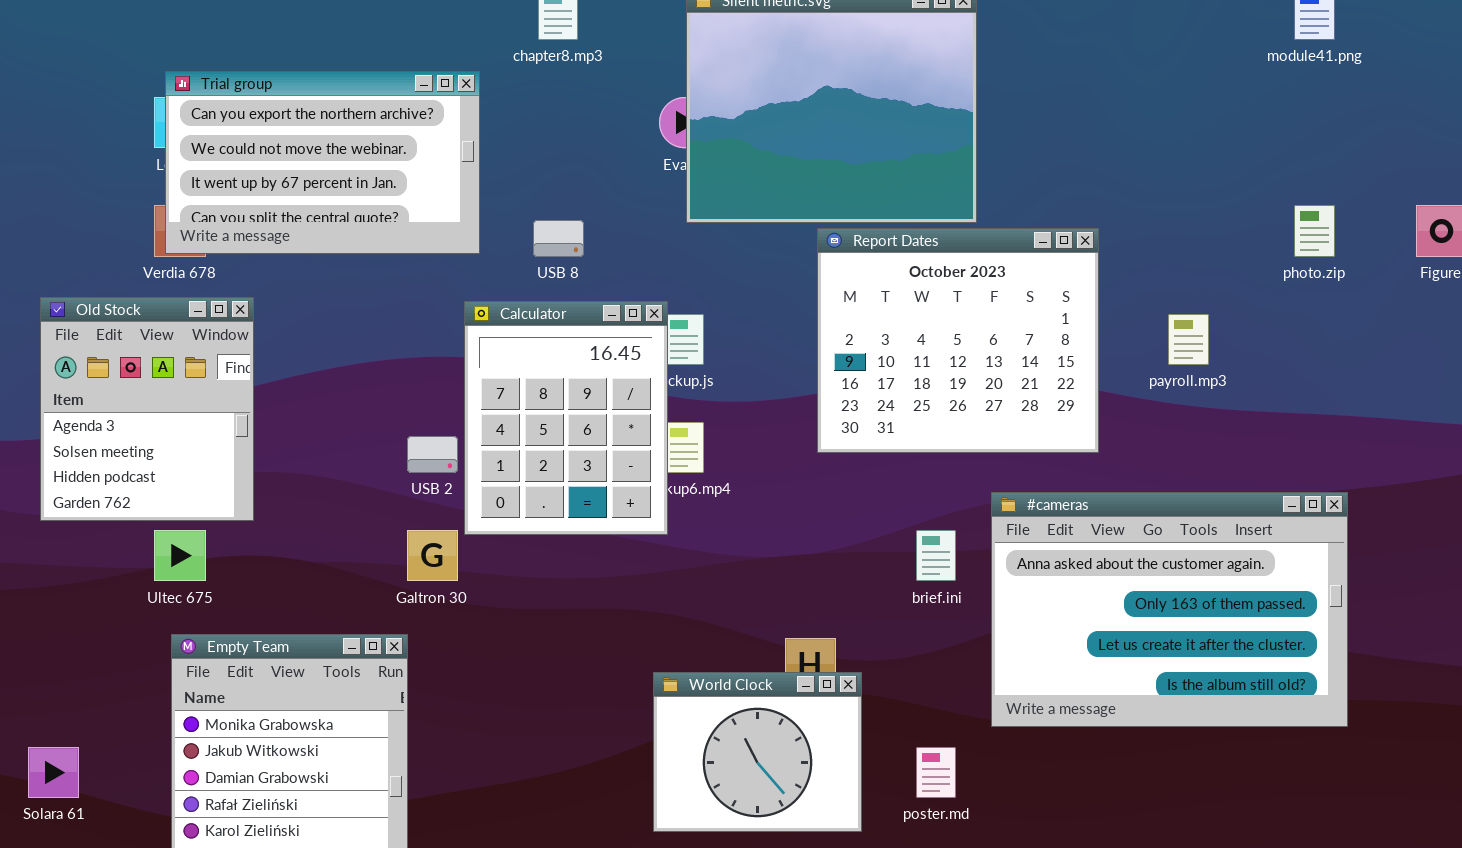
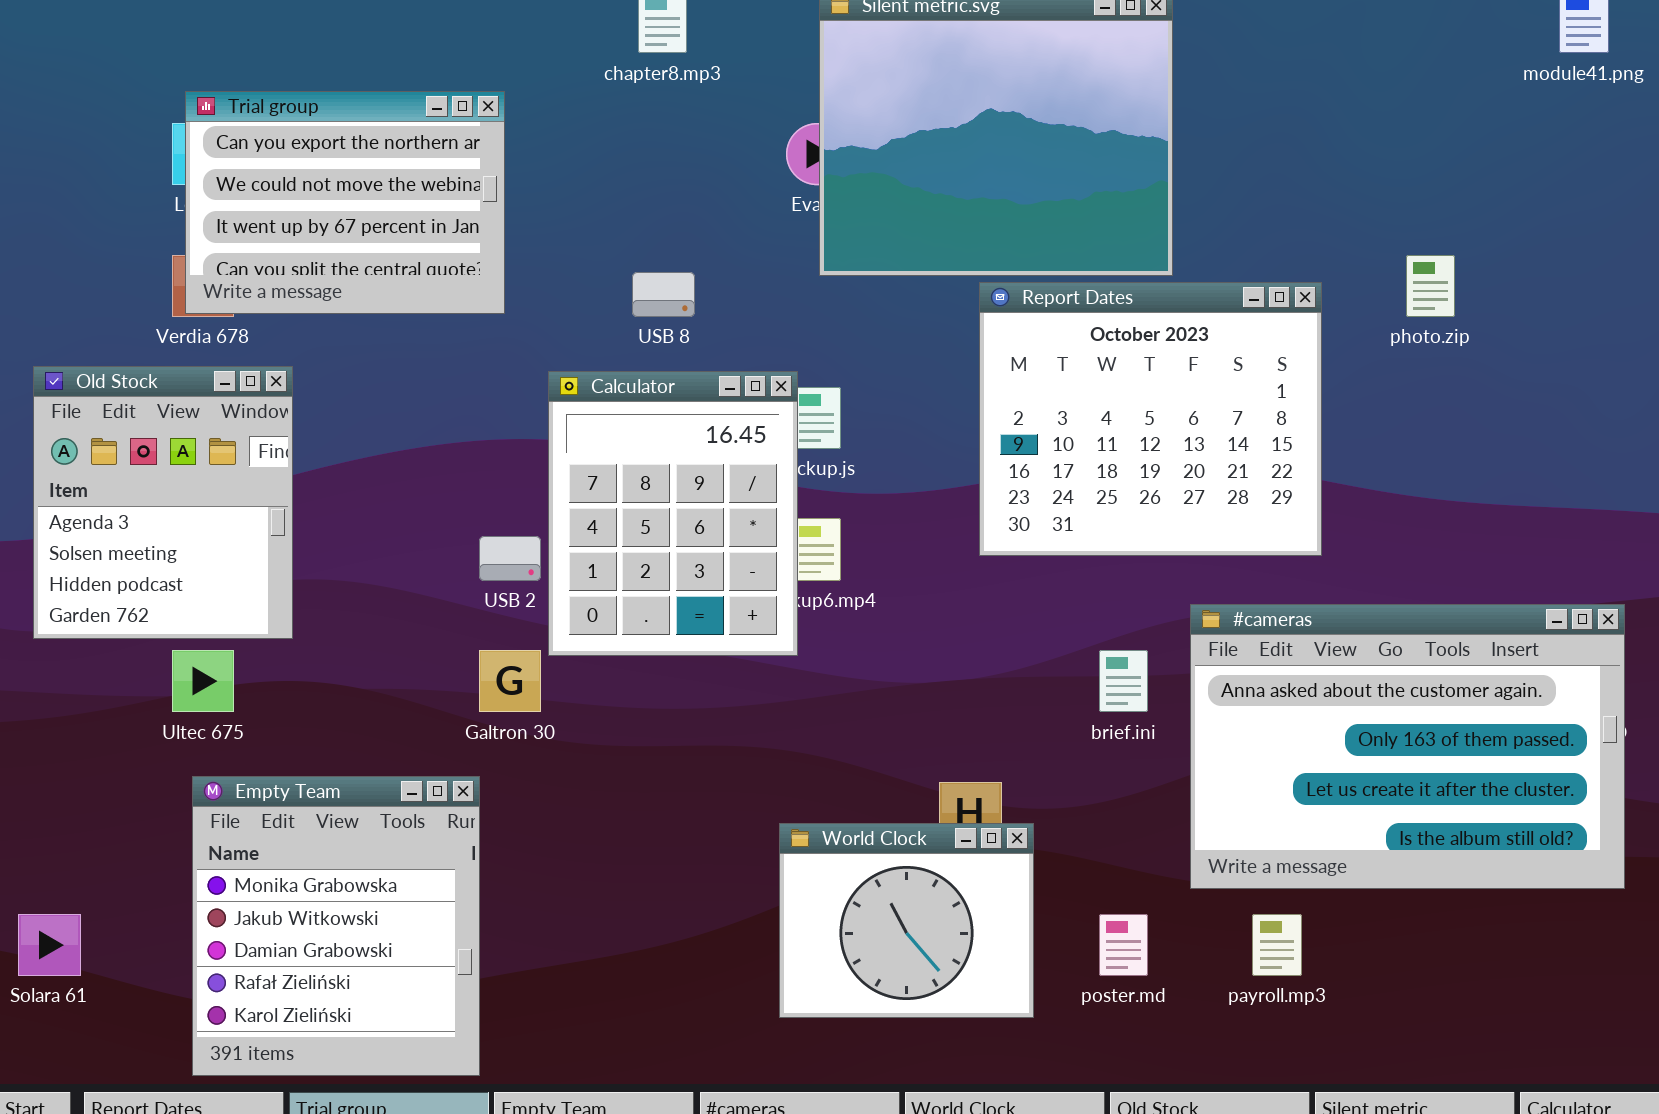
Trial group: [165,71,480,254] -> [185,91,505,314], resized
photo.zip: [1294,205,1335,257] -> [1406,255,1455,317], moved
payroll.mp3: [1168,314,1209,365] -> [1252,914,1302,976], moved

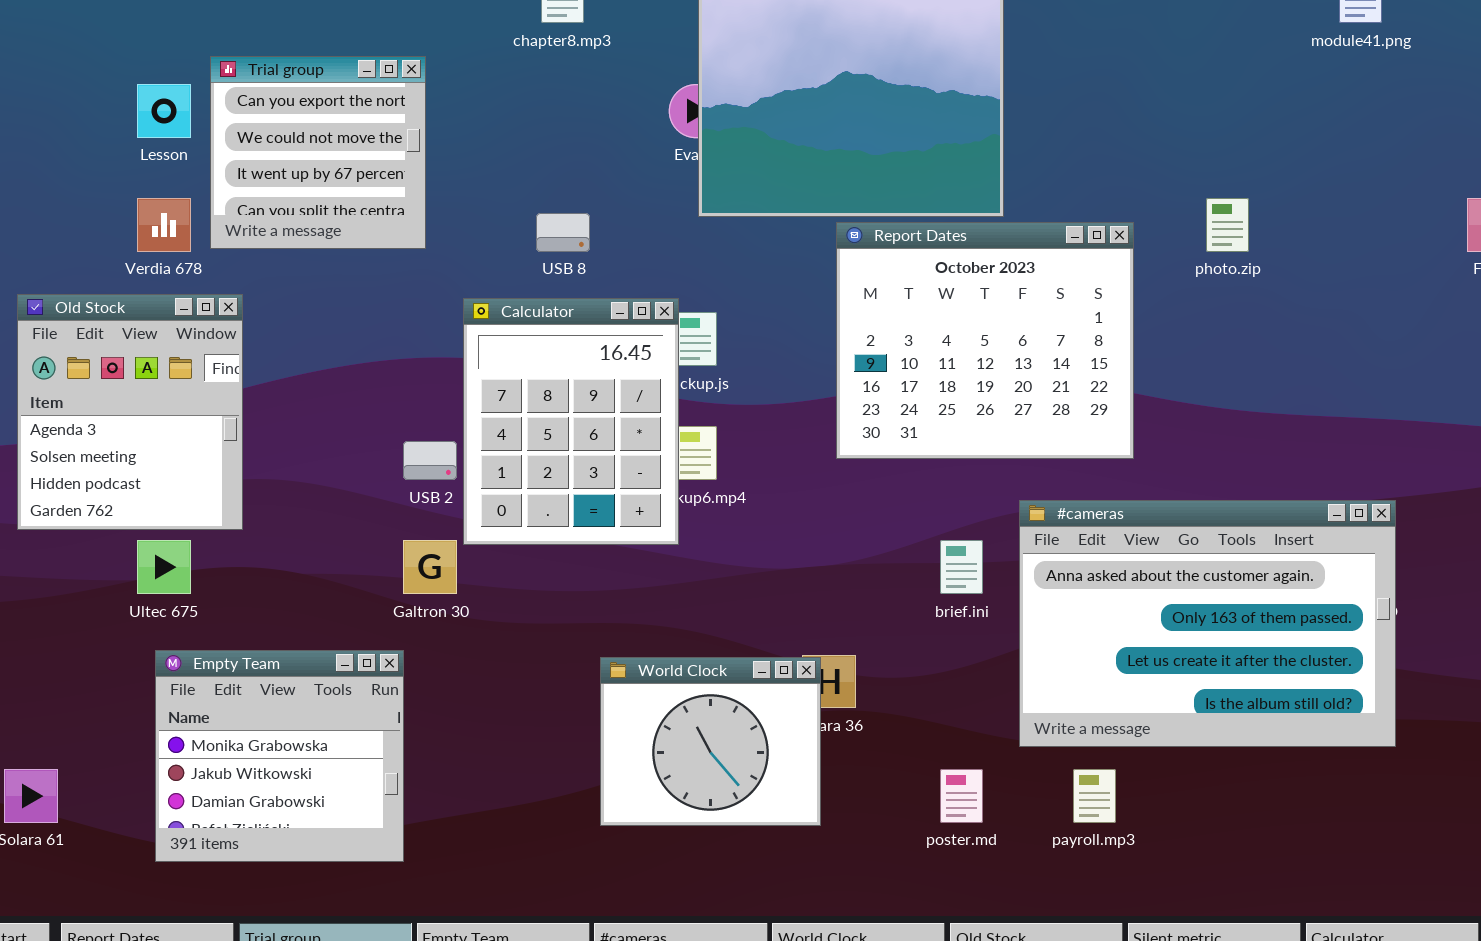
Trial group: [185,91,505,314] -> [210,56,426,249], resized
Empty Team: [192,776,480,1076] -> [155,650,404,862], resized
World Clock: [779,823,1034,1018] -> [600,657,821,826], moved

